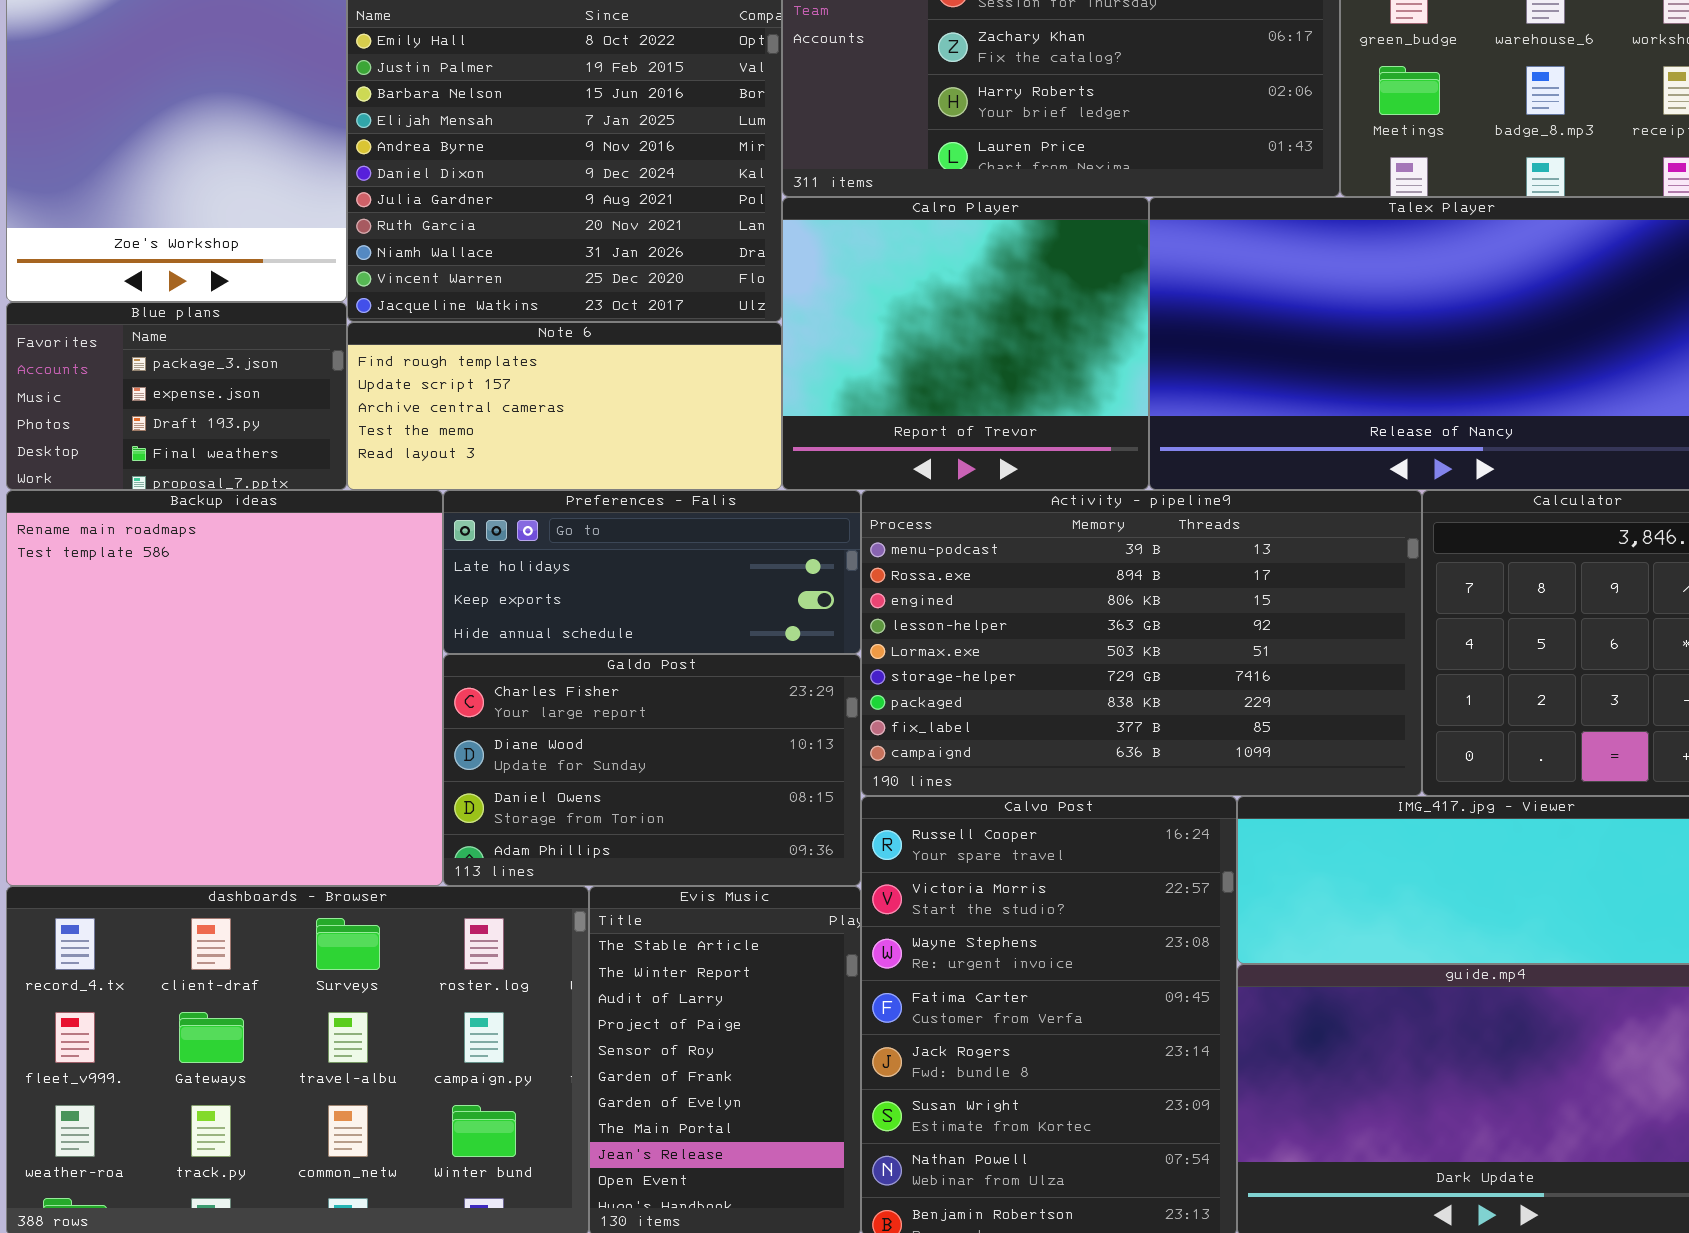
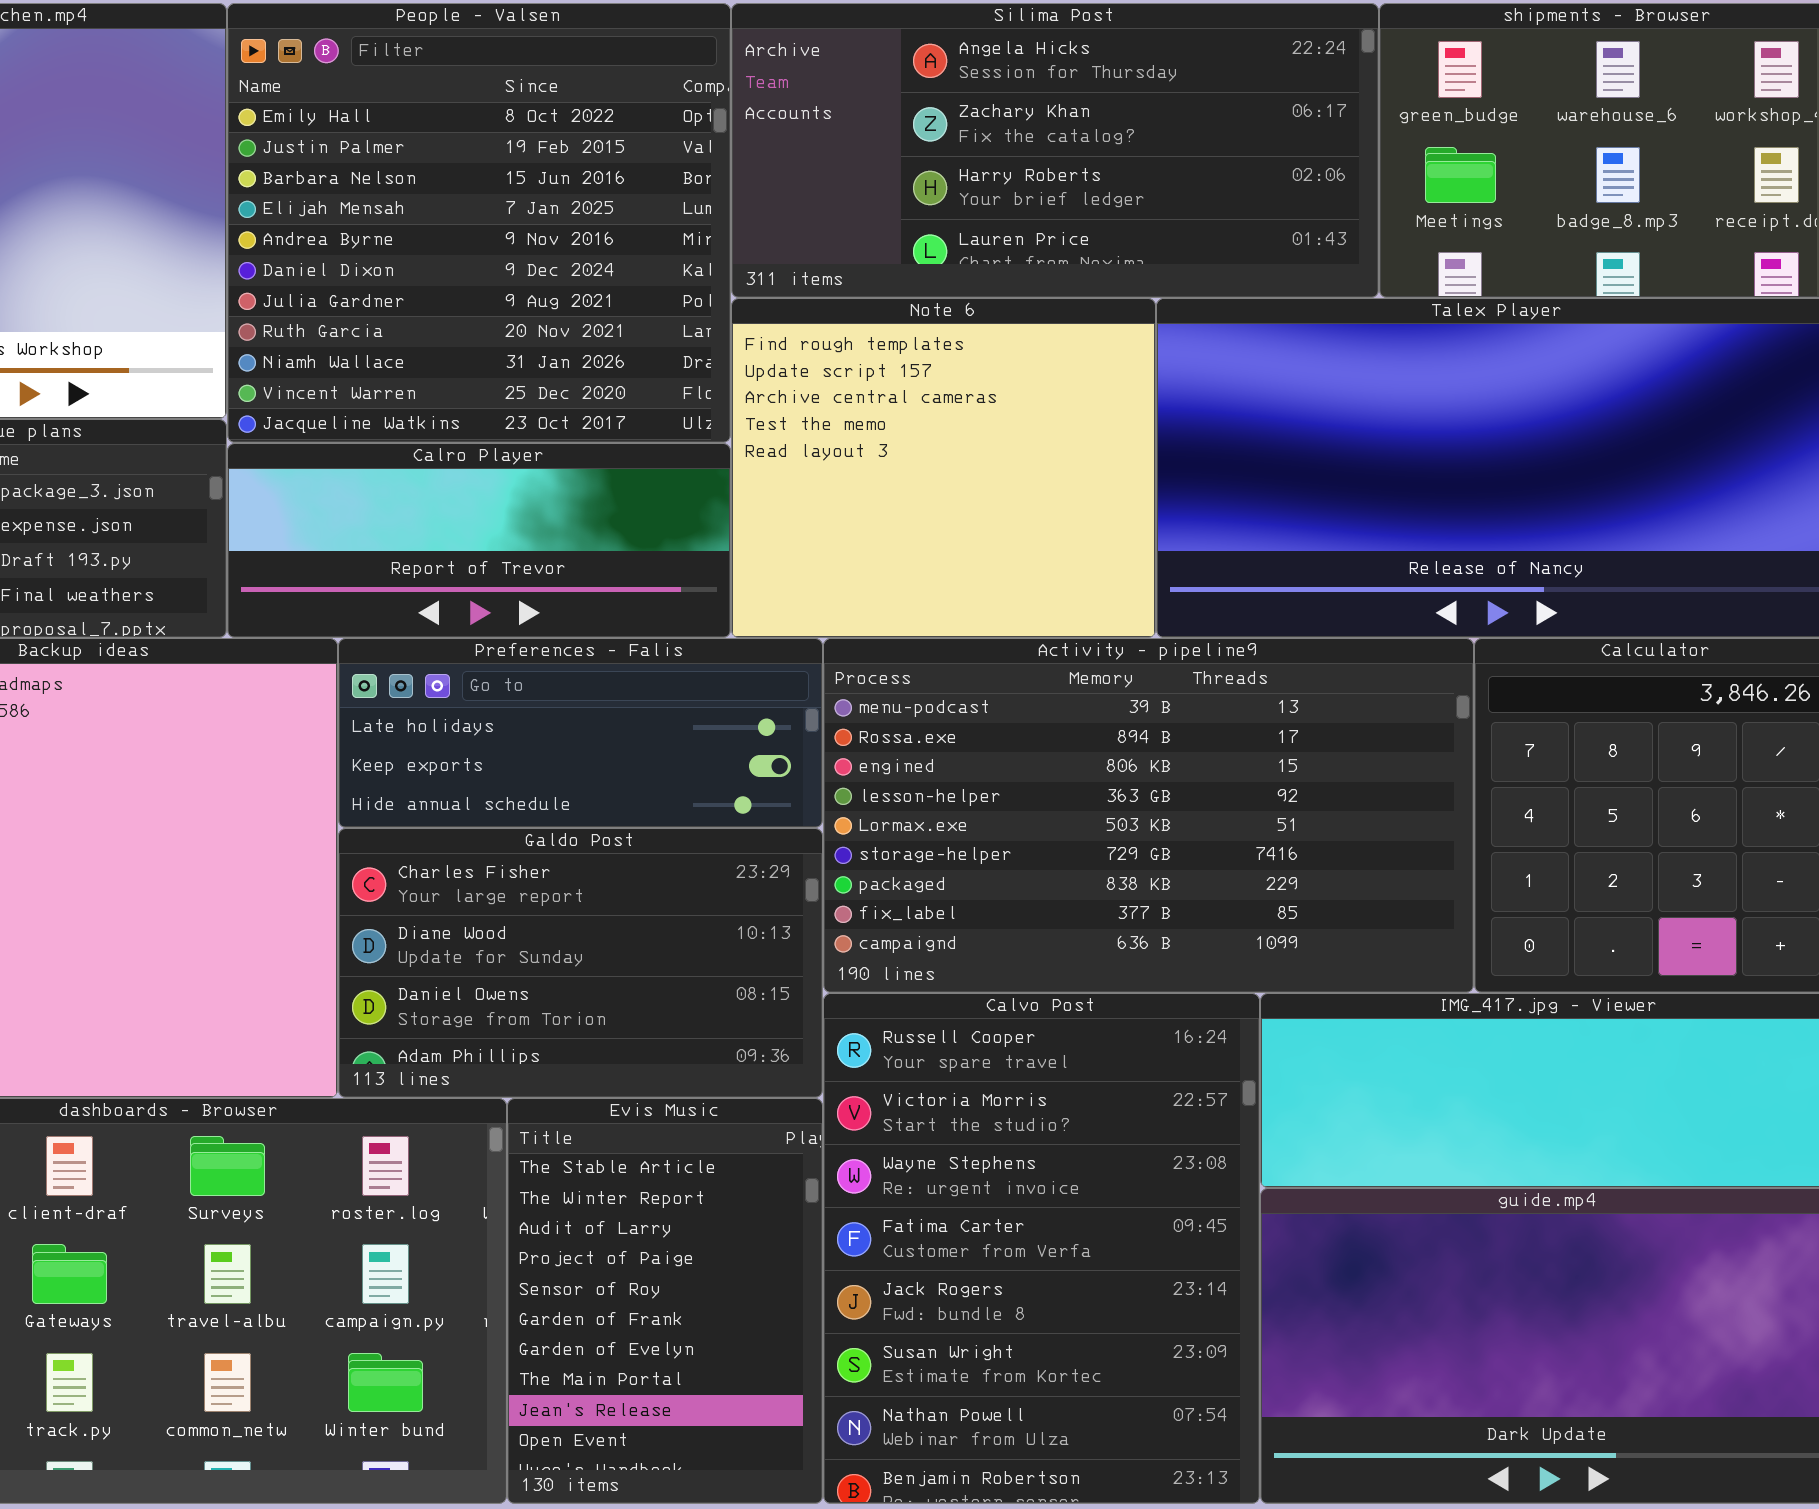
Calro Player: [782,197,1149,490] -> [227,443,731,638], moved, resized
Note 6: [347,322,782,490] -> [731,298,1156,638], moved, resized

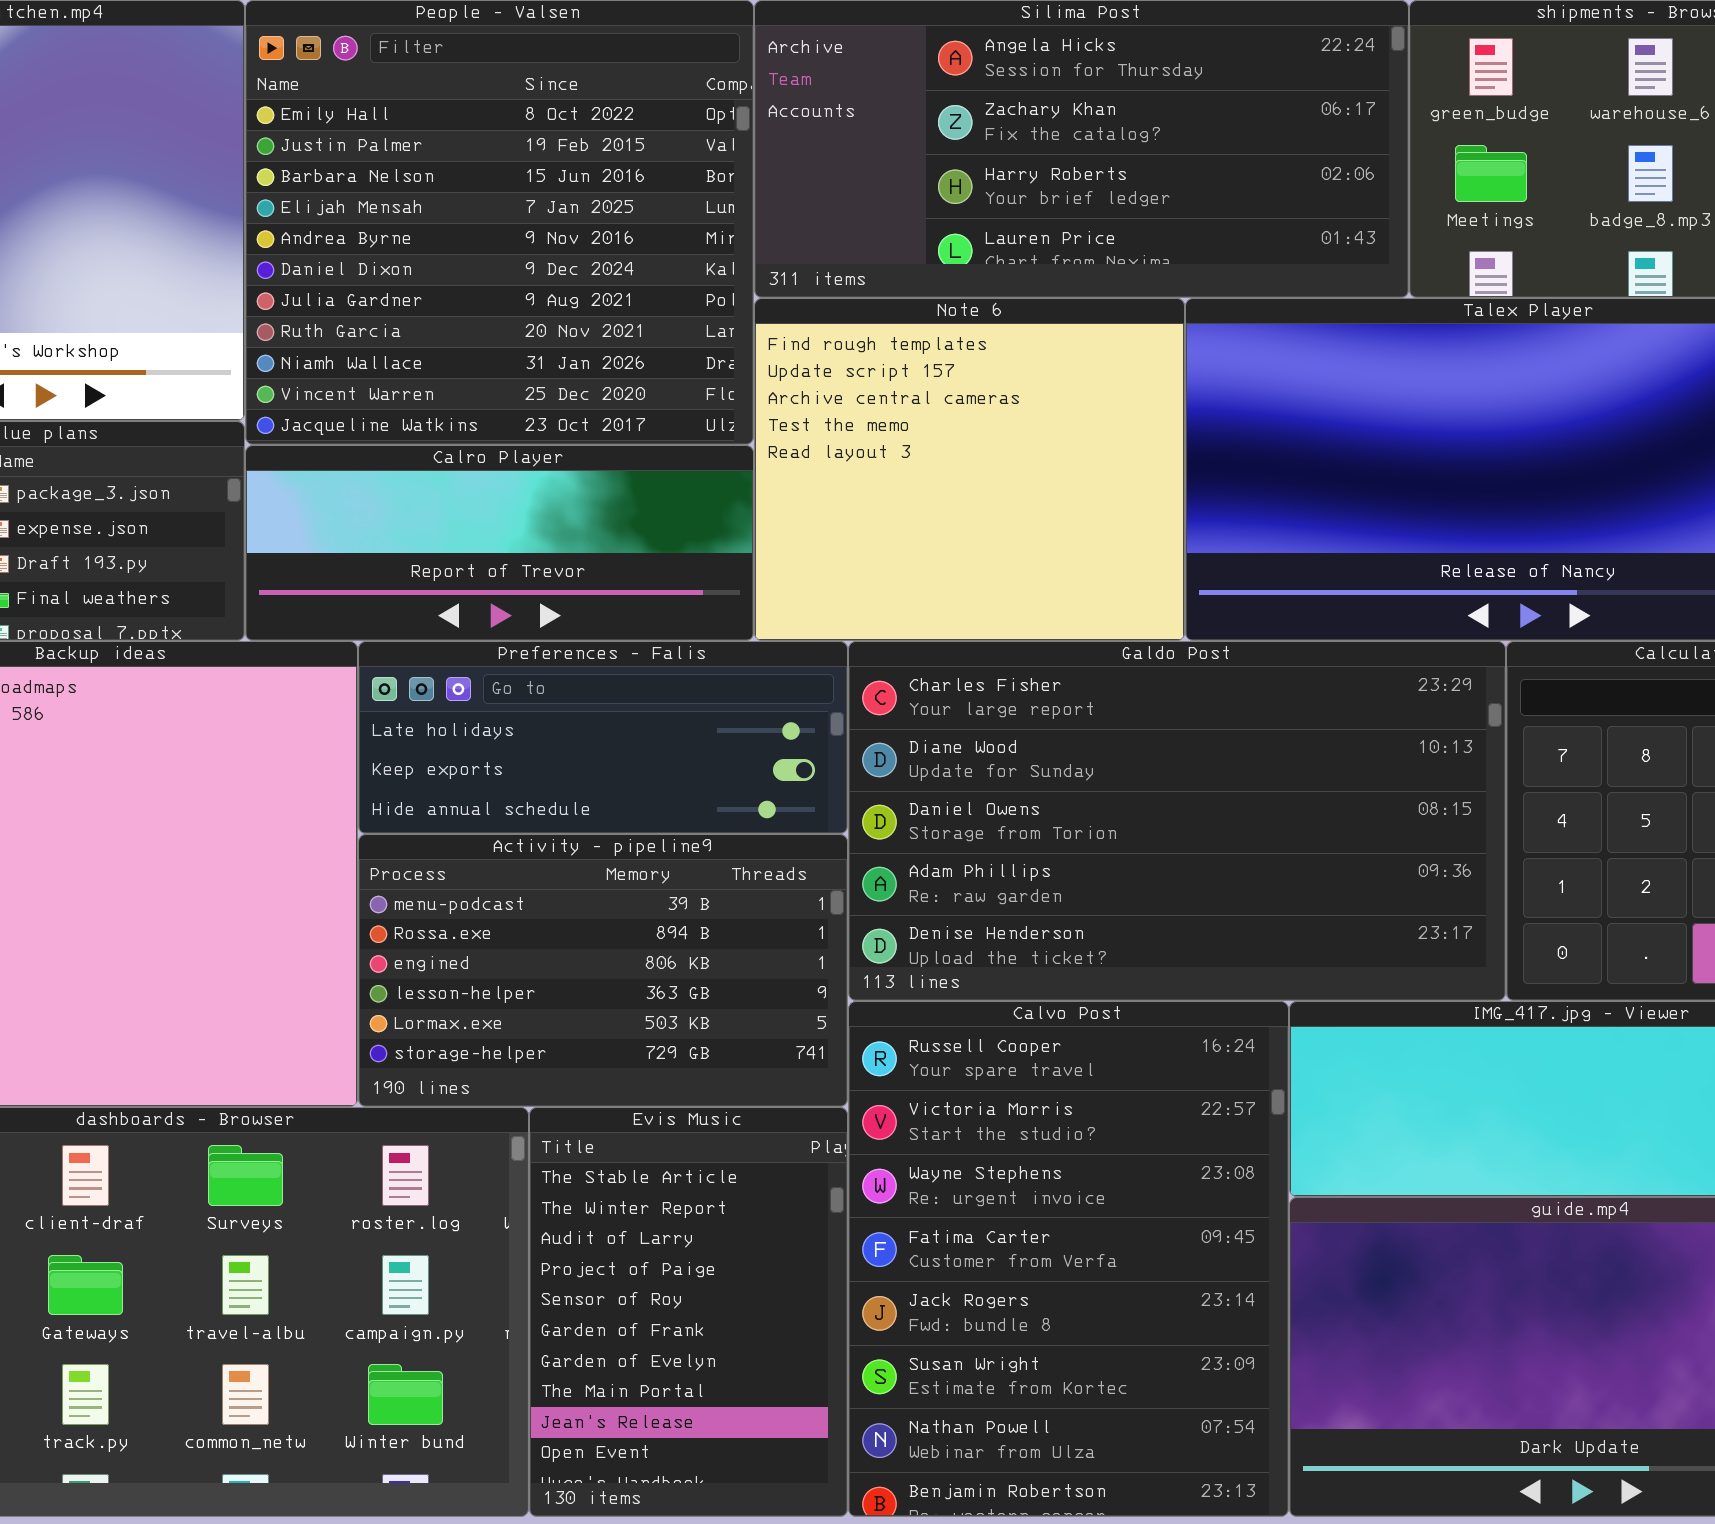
Activity - pipeline9: [823,638,1474,993] -> [358,834,848,1107], moved, resized
Galdo Post: [338,828,823,1098] -> [848,641,1506,1001], moved, resized

